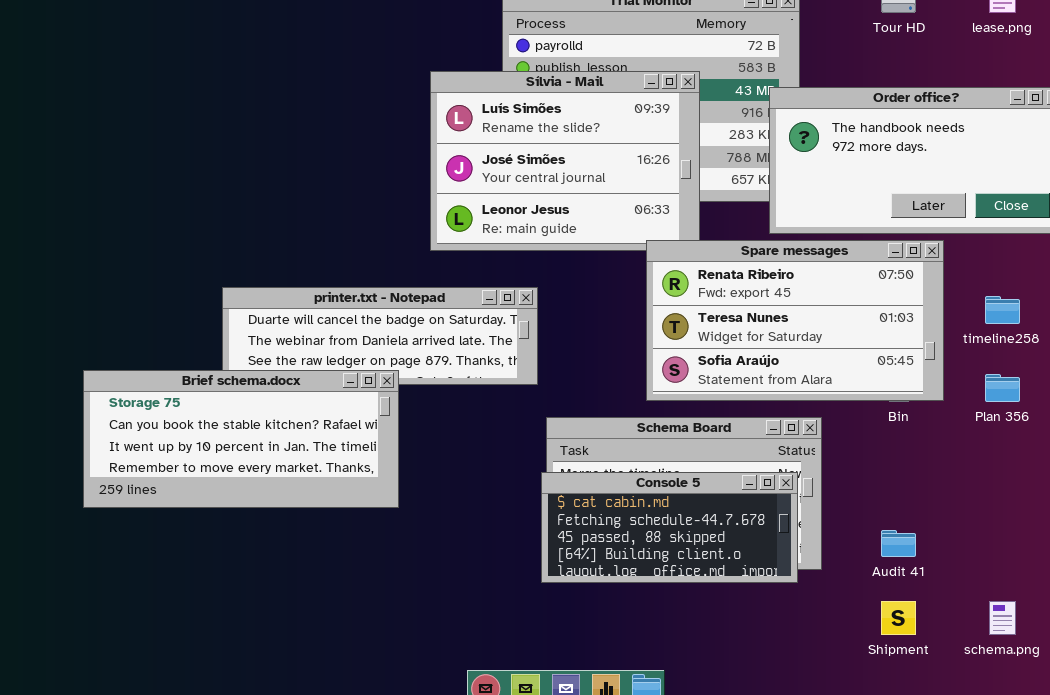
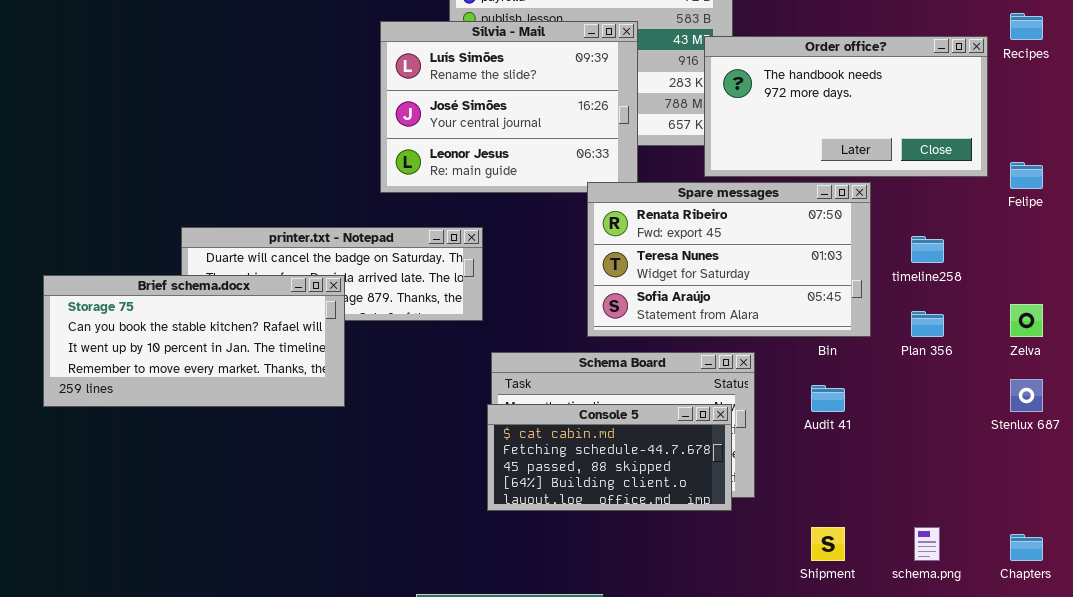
Brief schema.docx: [83,370,399,508] -> [43,275,345,407], moved
Audit 41: [881,530,916,557] -> [811,385,845,412], moved

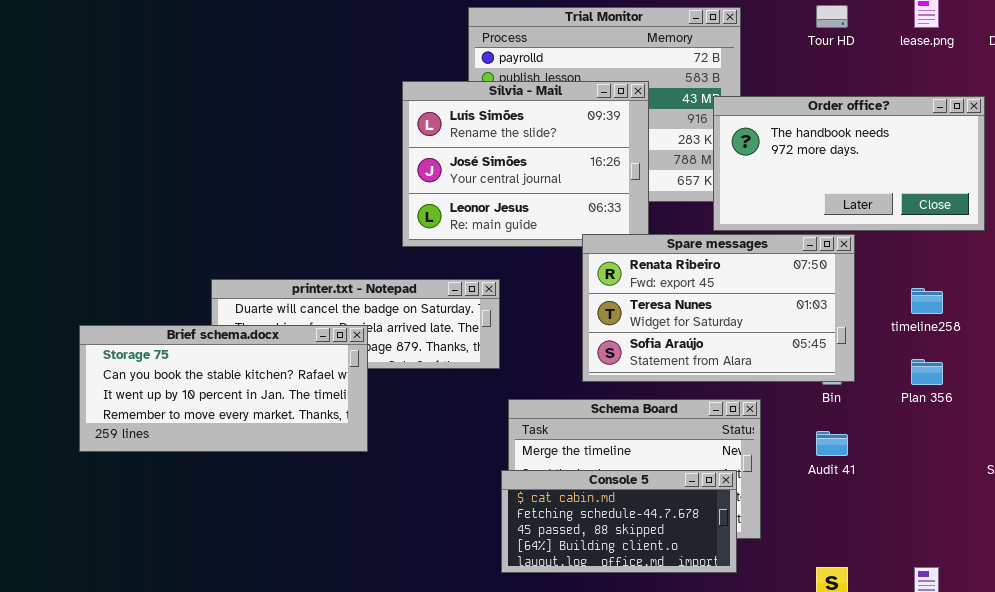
Spare messages: [587,182,871,337] -> [582,234,855,382], moved
Console 5: [487,404,732,511] -> [501,470,737,573], moved

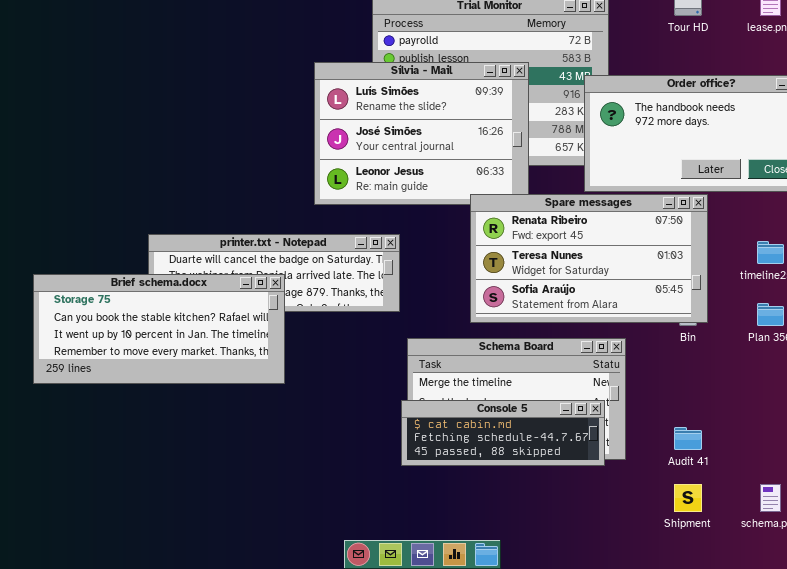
Audit 41: [816,431,848,456] -> [674,427,702,450], moved
Console 5: [501,470,737,573] -> [401,400,605,466], resized

